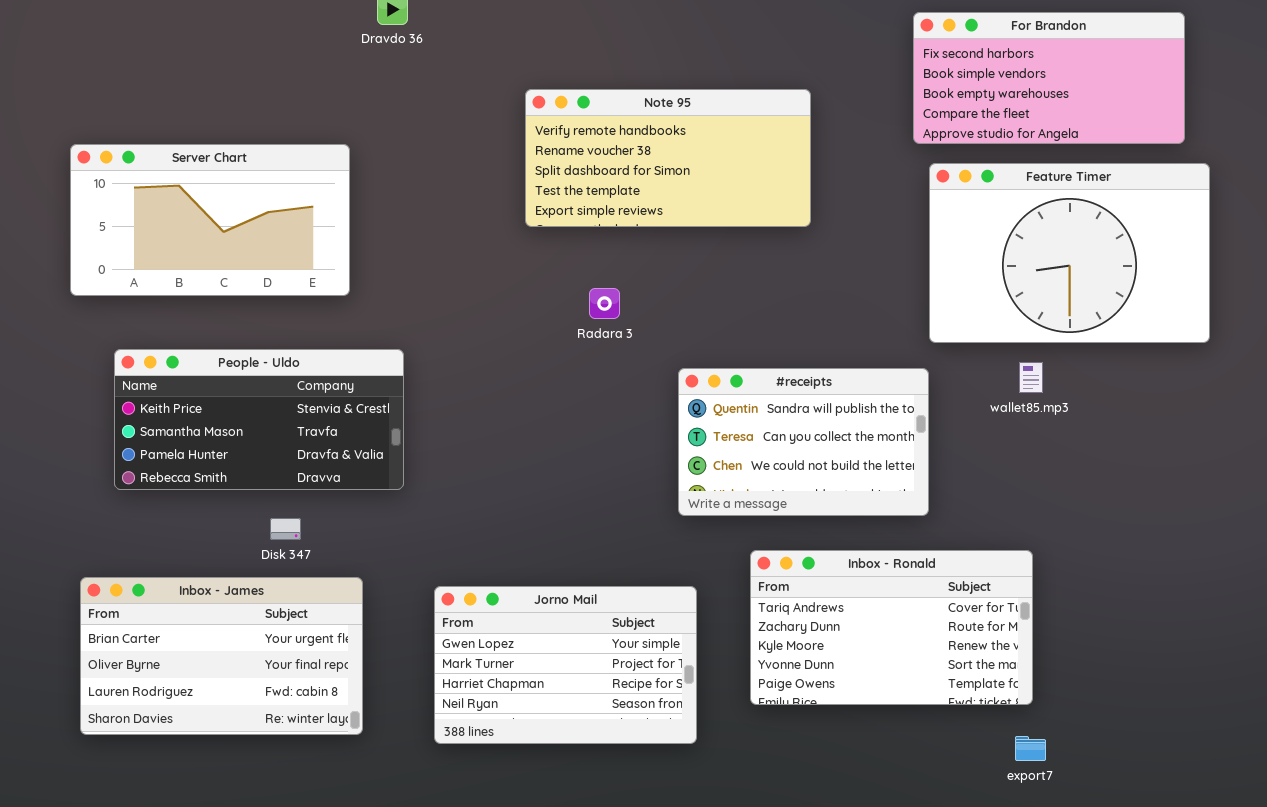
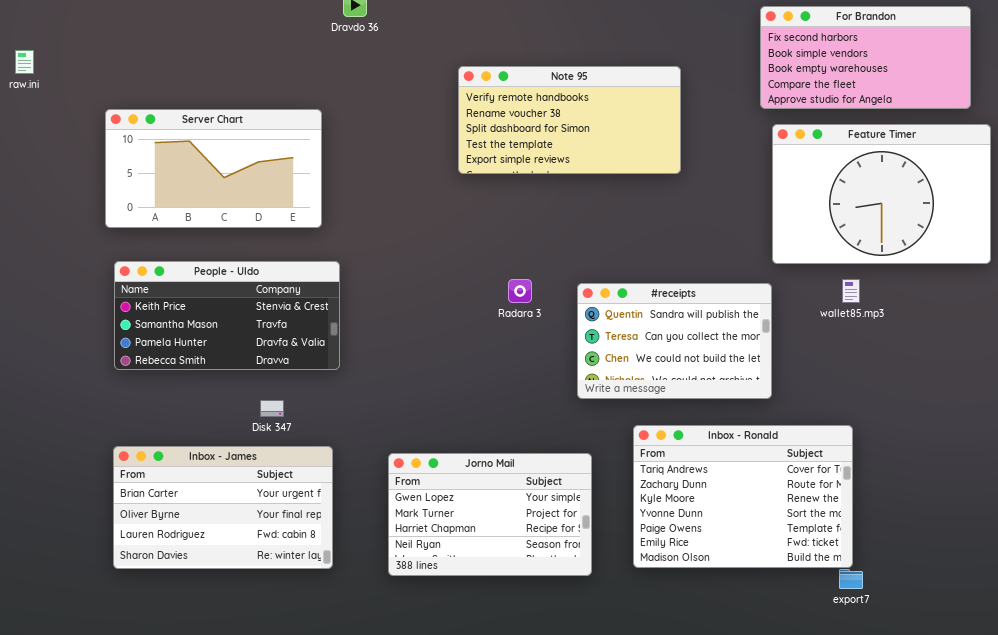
Radara 3: [589,288,620,319] -> [508,279,532,303], moved
People - Uldo: [114,349,404,490] -> [114,261,340,370], moved
Inbox - Ronald: [750,550,1033,705] -> [633,425,853,568], resized

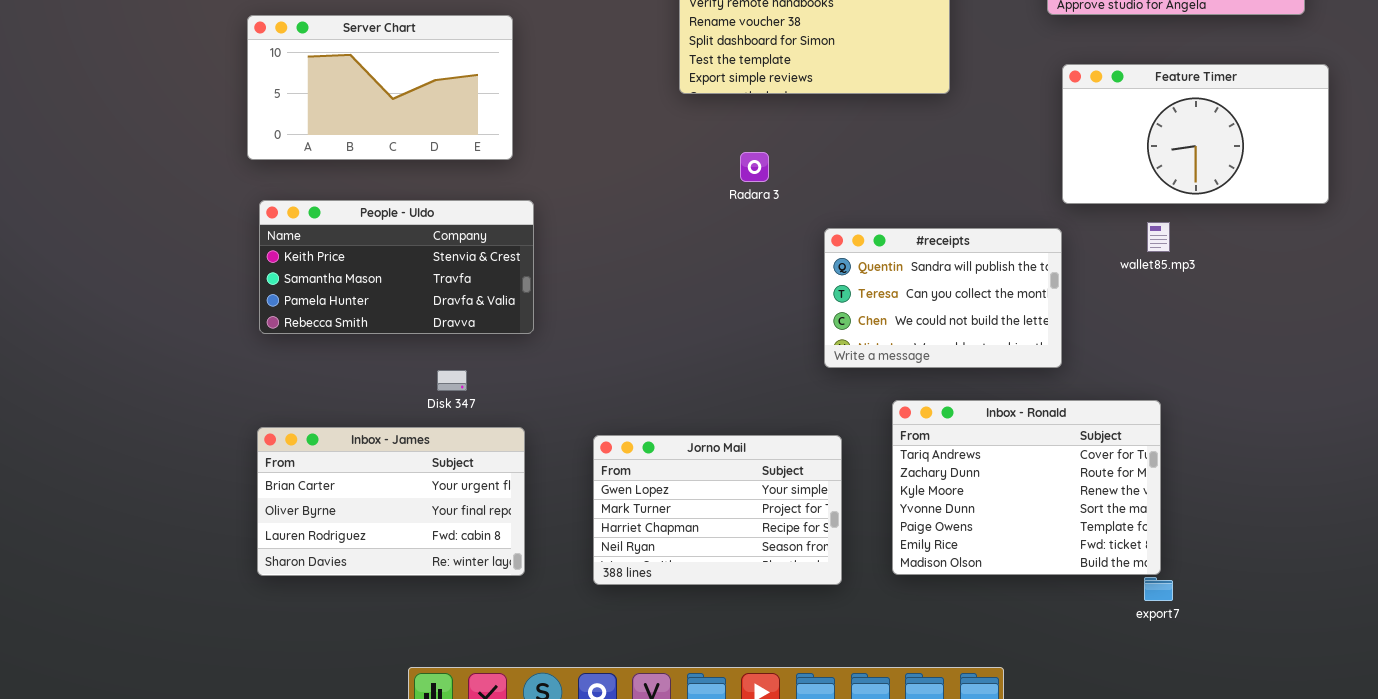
Feature Timer: [772,124,991,264] -> [1062,64,1329,204], resized
Radara 3: [508,279,532,303] -> [740,152,769,182], moved

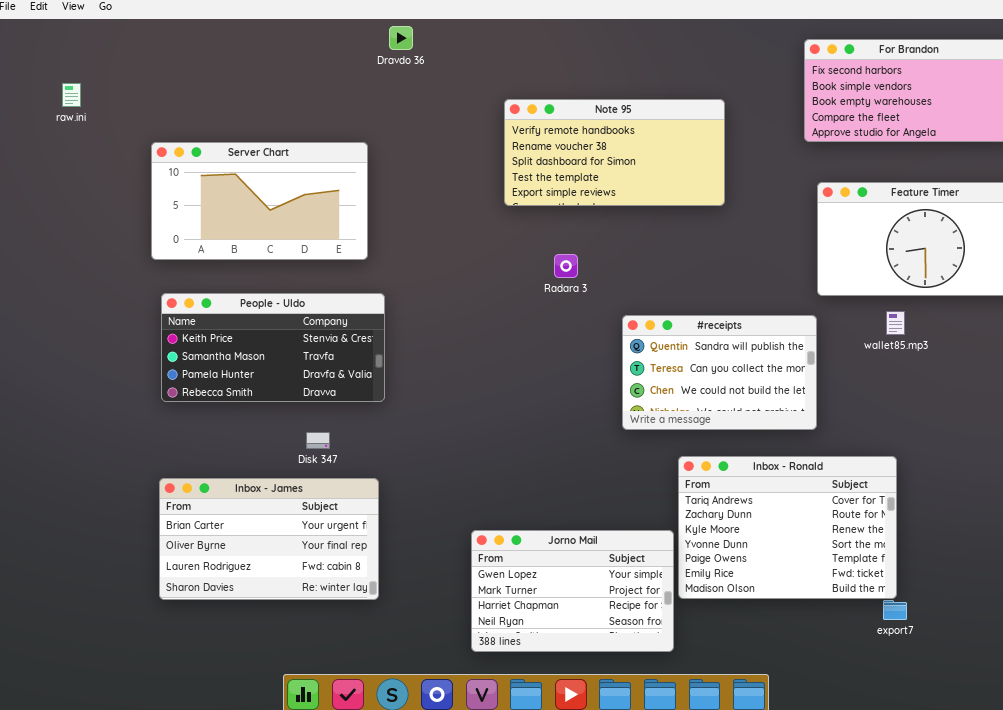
Jorno Mail: [593,435,842,585] -> [471,530,674,652], moved

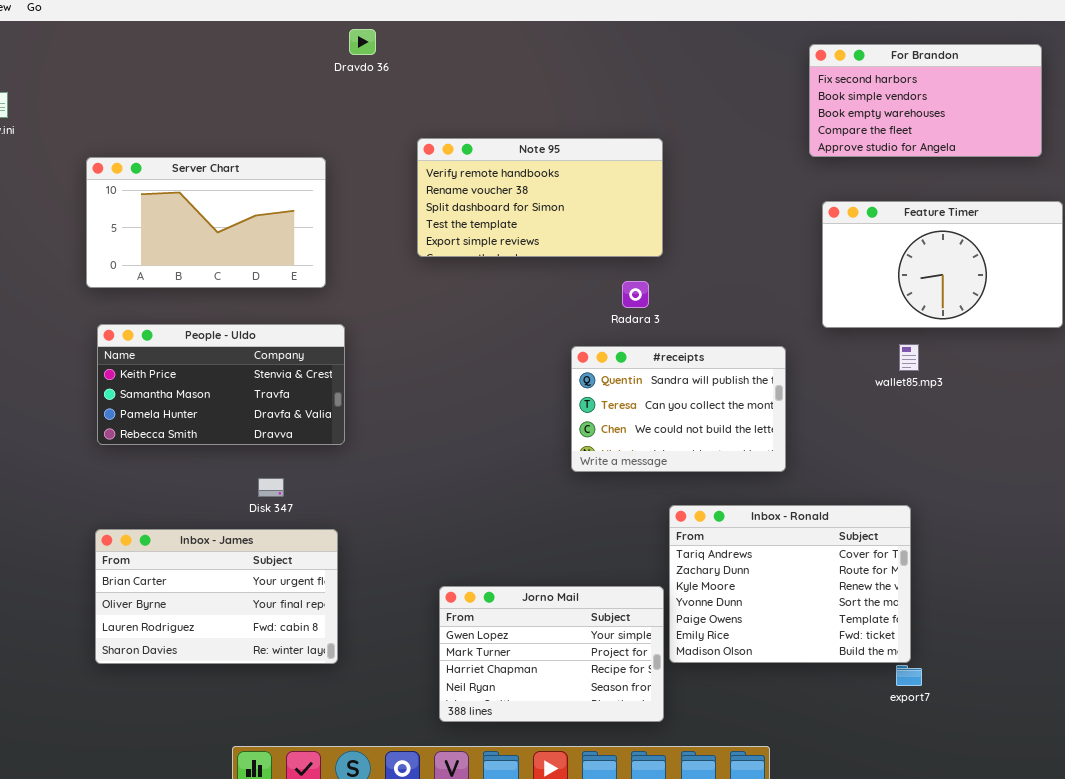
Note 95: [504,99,725,206] -> [417,138,663,257], moved
Radara 3: [554,254,578,278] -> [622,281,649,308], moved
#receipts: [622,315,817,430] -> [571,346,786,472], moved

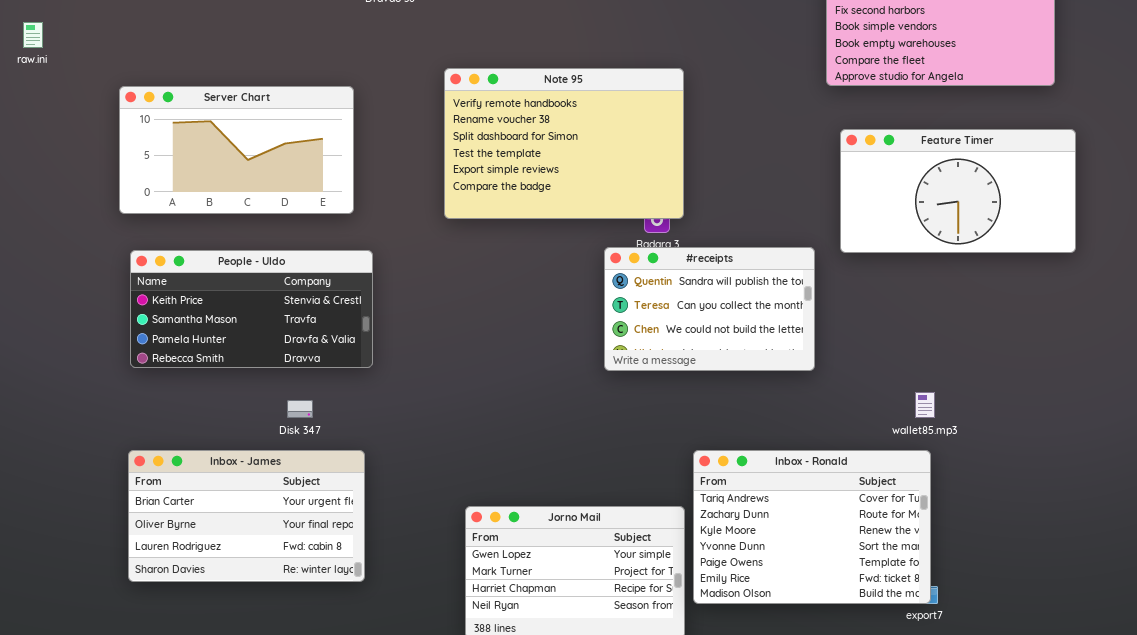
Note 95: [417,138,663,257] -> [444,68,684,219], resized
wallet85.mp3: [899,344,919,371] -> [915,392,935,418], moved
#receipts: [571,346,786,472] -> [604,247,815,371], moved
Inbox - Ronald: [669,505,911,663] -> [693,450,931,604], moved

